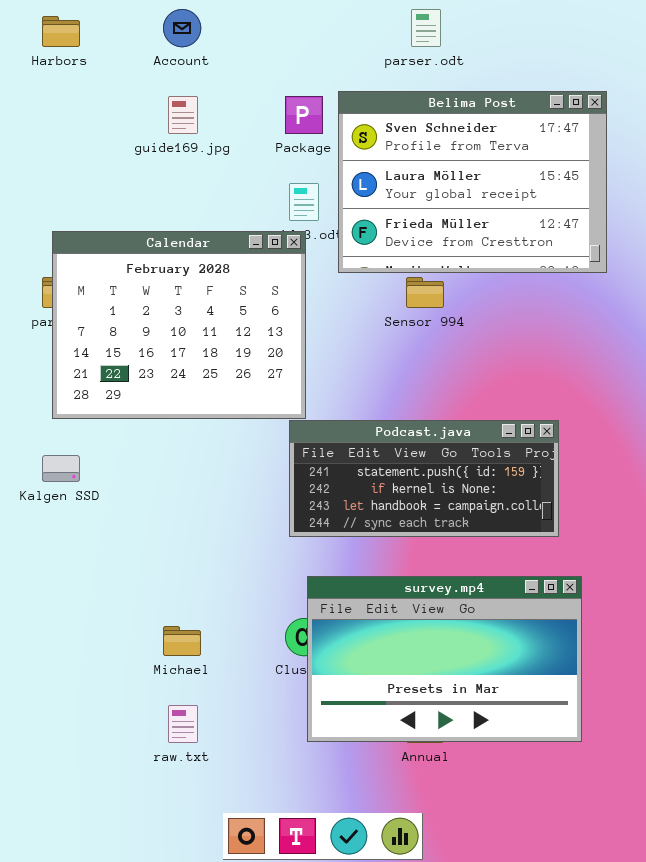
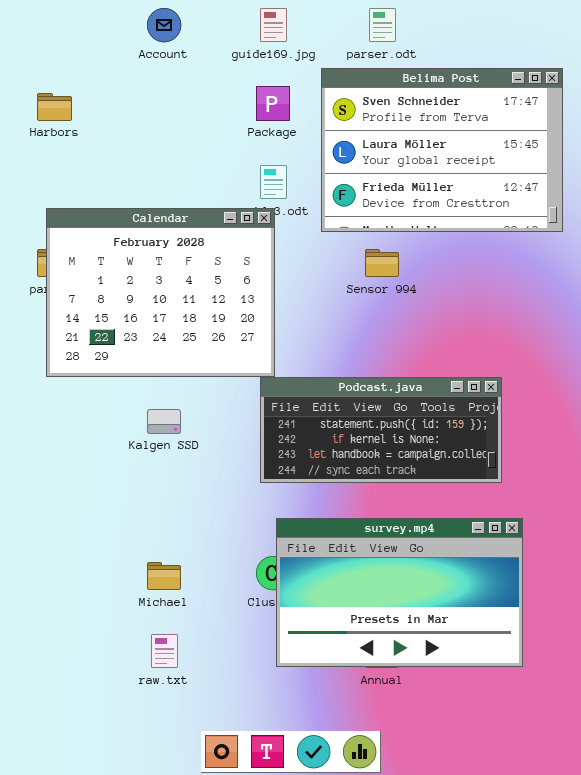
Harbors: [42,16,80,47] -> [37,93,72,121], moved
Belima Post: [338,91,607,273] -> [321,68,563,232], moved
guide169.jpg: [168,96,198,134] -> [260,8,287,42], moved
Kalgen SSD: [42,455,80,482] -> [147,409,181,434], moved

